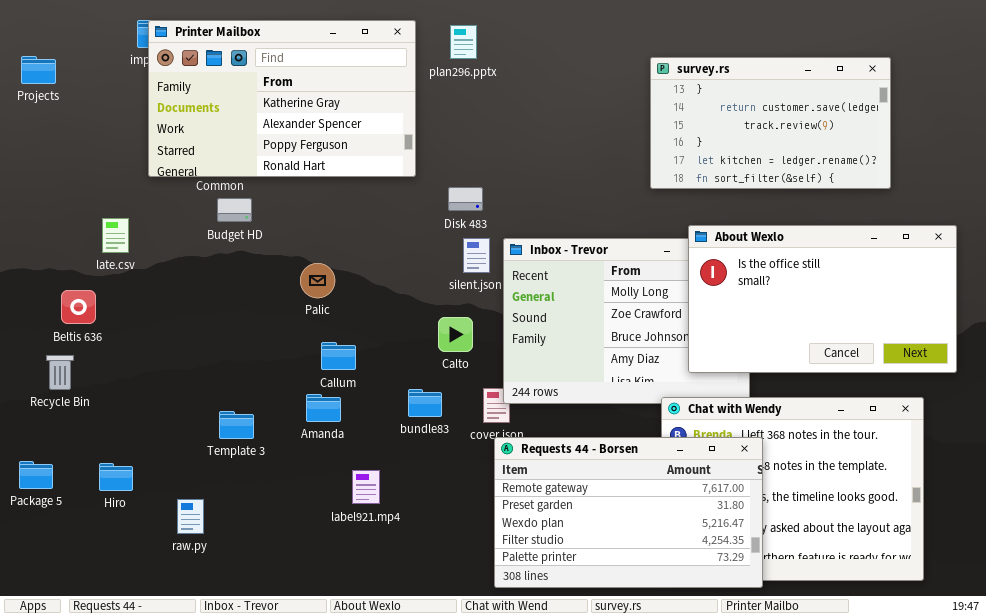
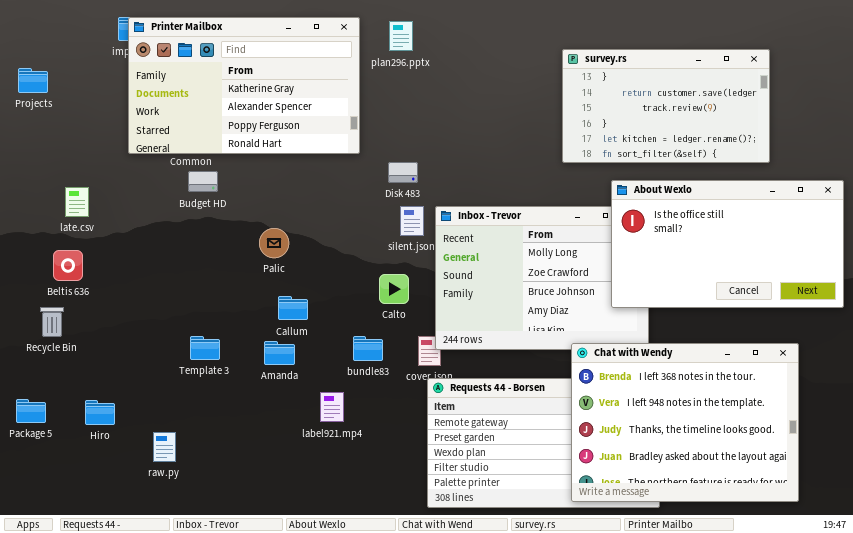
Projects: [21,56,56,84] -> [18,68,48,93], moved
late.csv: [102,218,129,253] -> [65,187,89,217], moved
About Wexlo: [688,225,957,373] -> [611,180,844,308], moved
Chat with Wendy: [661,397,924,581] -> [571,343,799,502], raised
Template 3: [219,411,254,439] -> [190,336,220,360], moved
label921.mp4: [352,470,380,504] -> [320,392,344,422], moved

